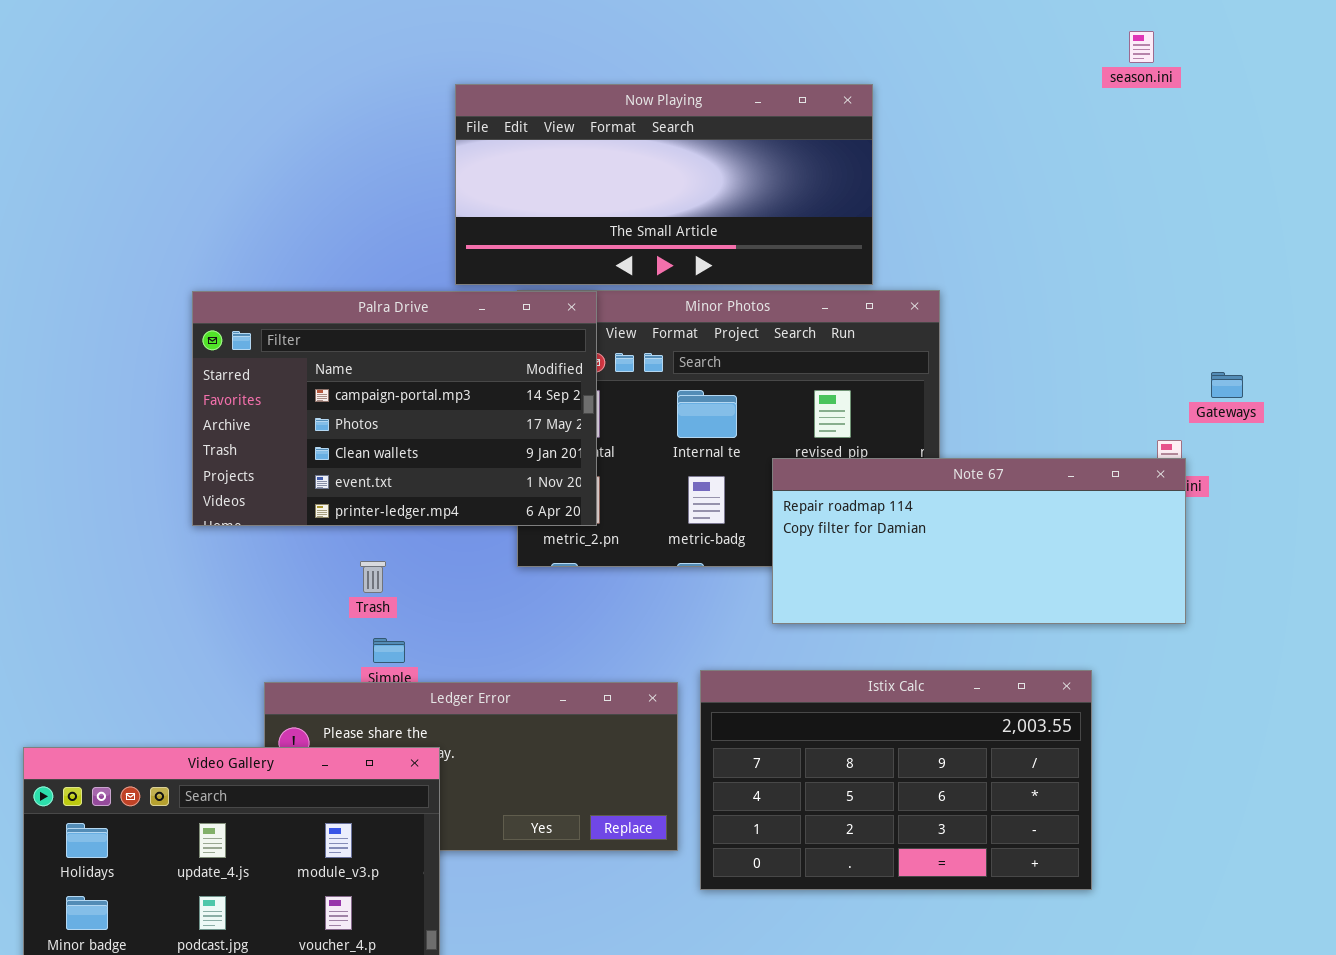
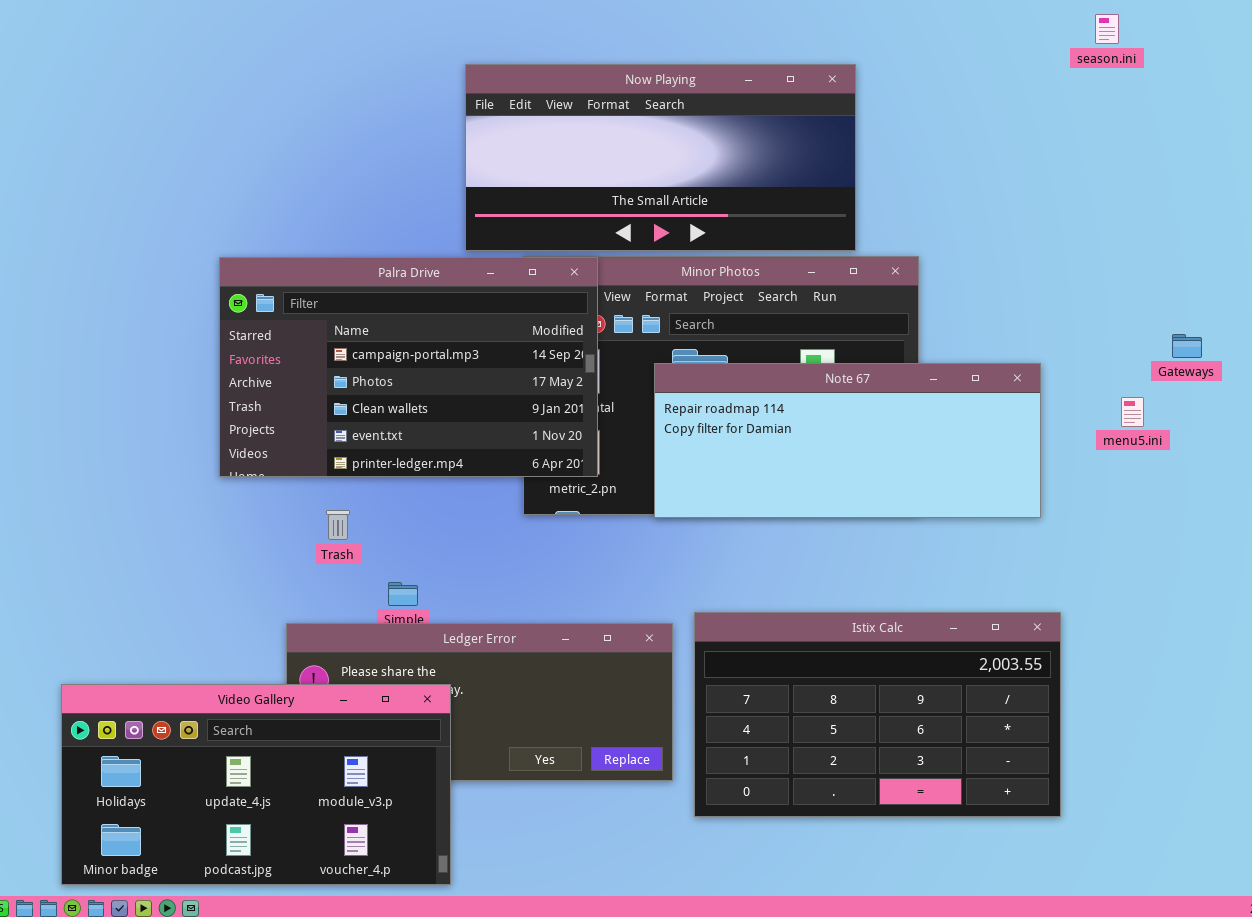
Note 67: [772,458,1186,624] -> [654,363,1041,518], moved
Trash: [360,561,386,593] -> [326,510,350,540], moved

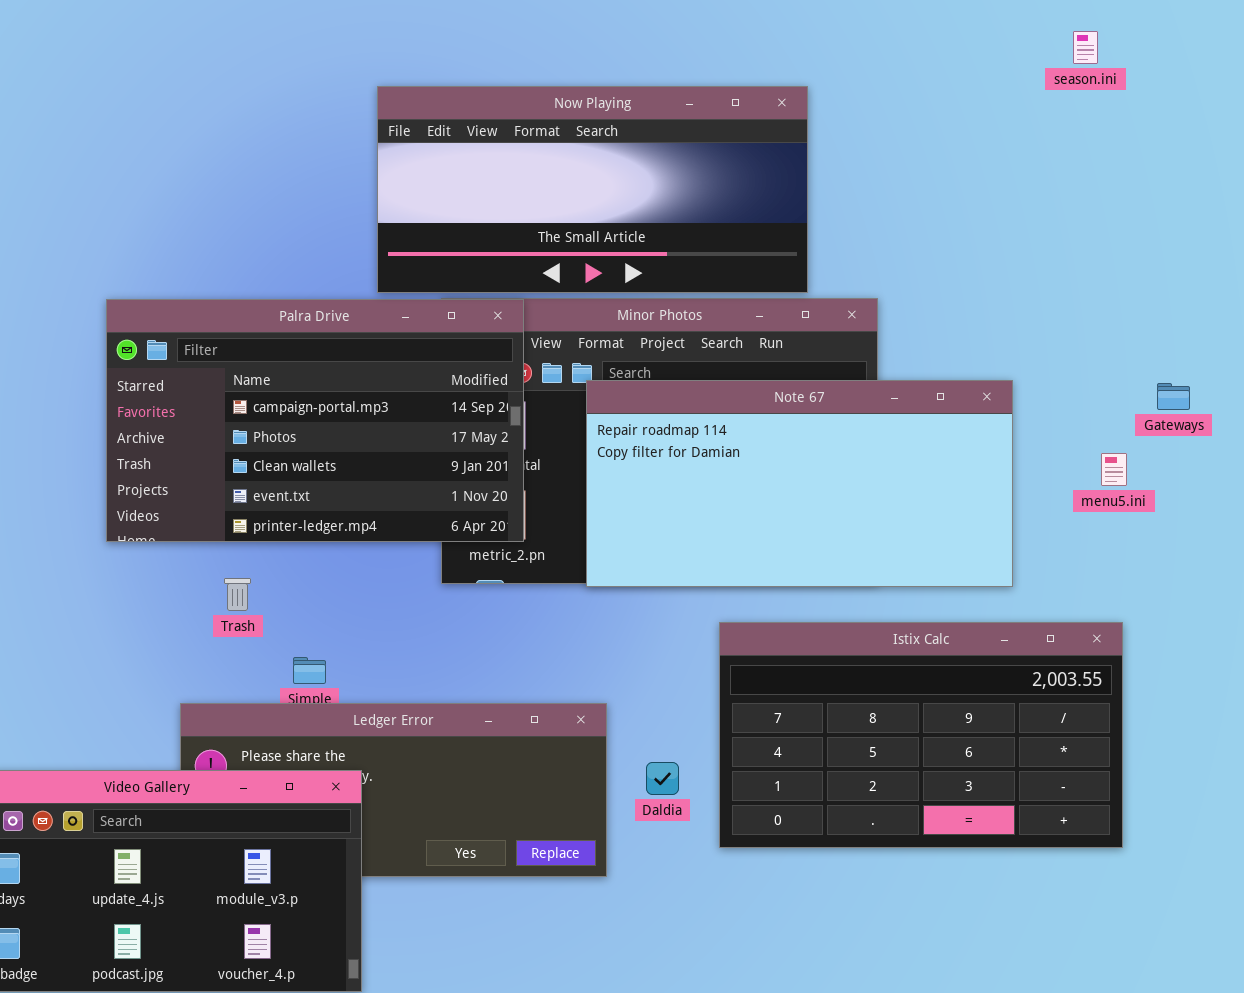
Note 67: [654,363,1041,518] -> [586,380,1013,587], resized
Istix Calc: [694,612,1061,817] -> [719,622,1123,848], moved

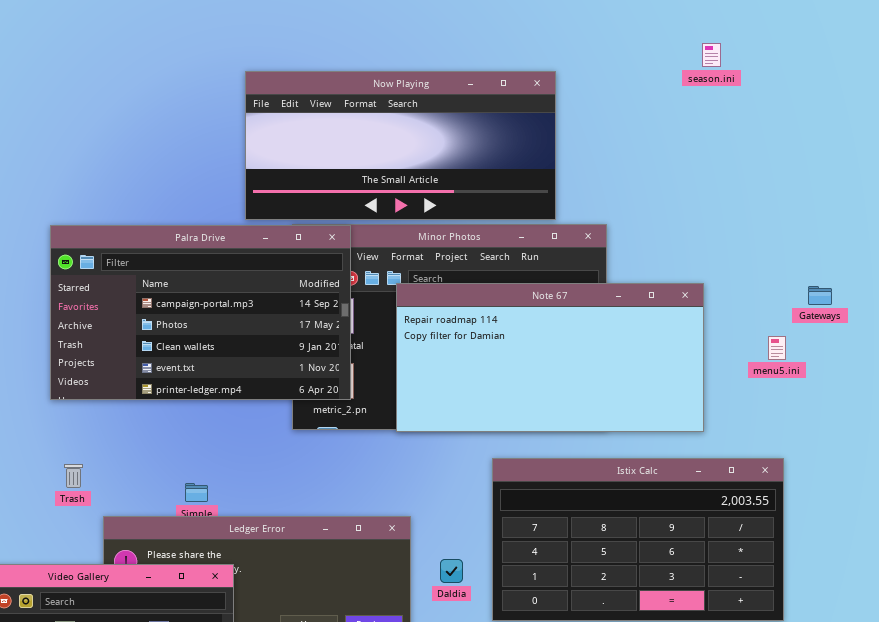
season.ini: [1073,31,1098,64] -> [702,43,721,67], moved
Trash: [224,578,251,611] -> [64,464,83,488], moved

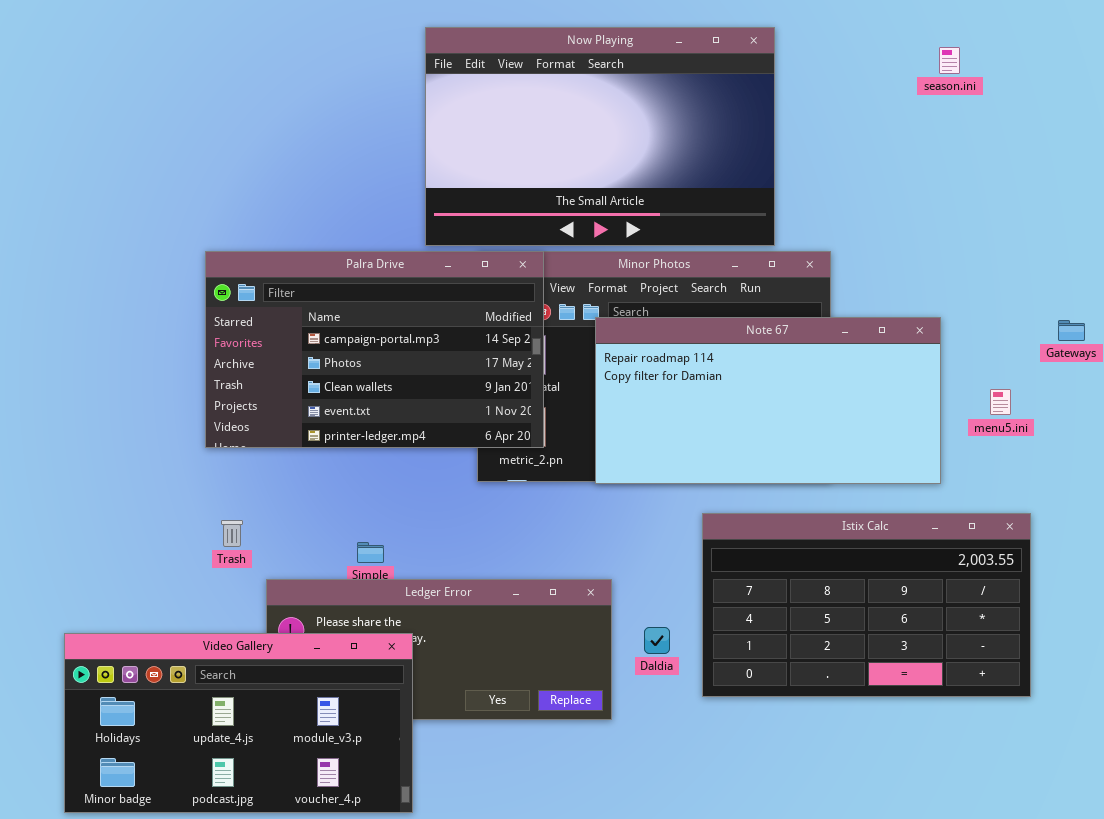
Now Playing: [245,71,556,220] -> [425,27,775,246], resized
menu5.ini: [768,336,786,360] -> [990,389,1011,415], moved

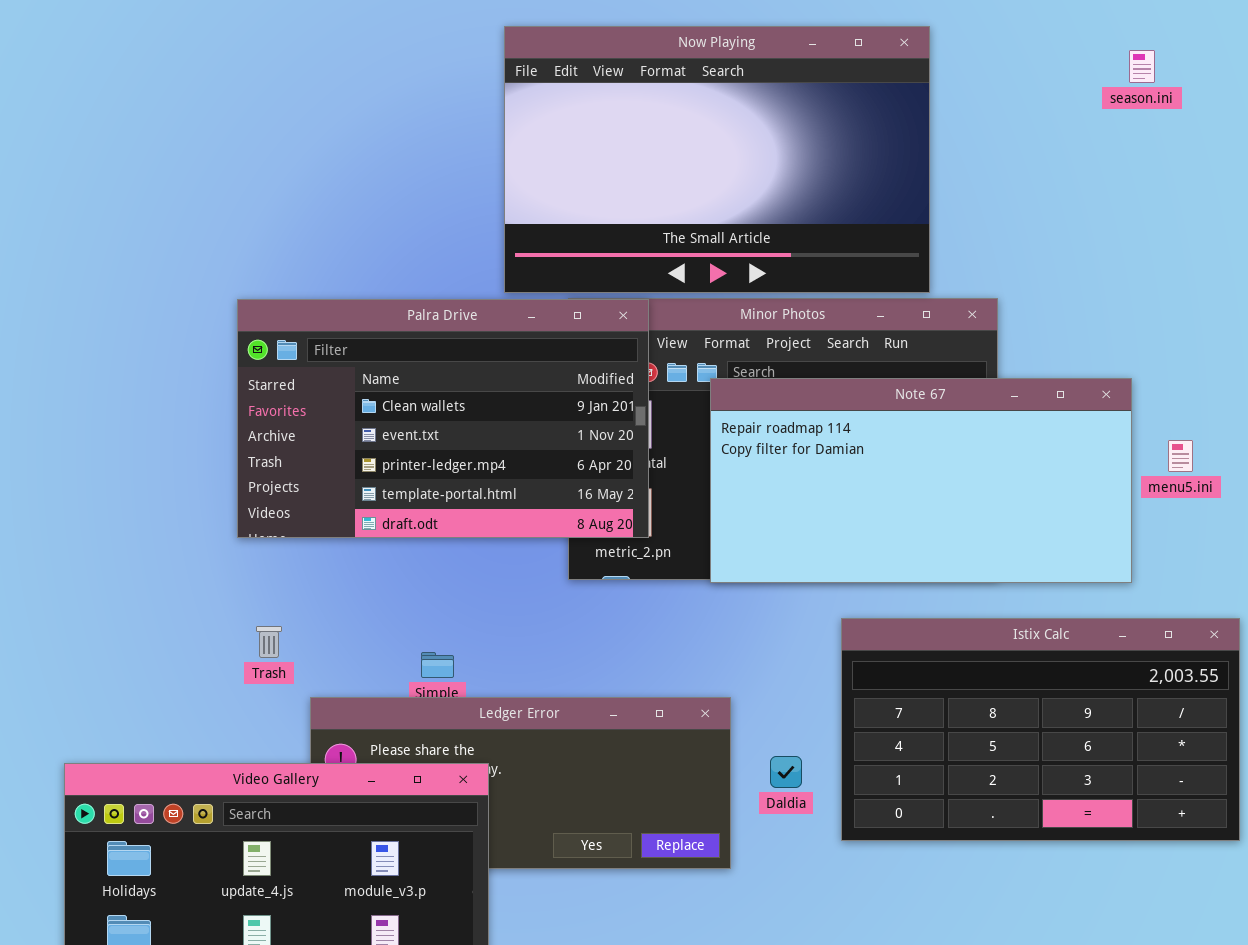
Palra Drive: [205,251,544,448] -> [237,299,649,538], scrolled down 2 rows
menu5.ini: [990,389,1011,415] -> [1168,440,1193,472], moved

